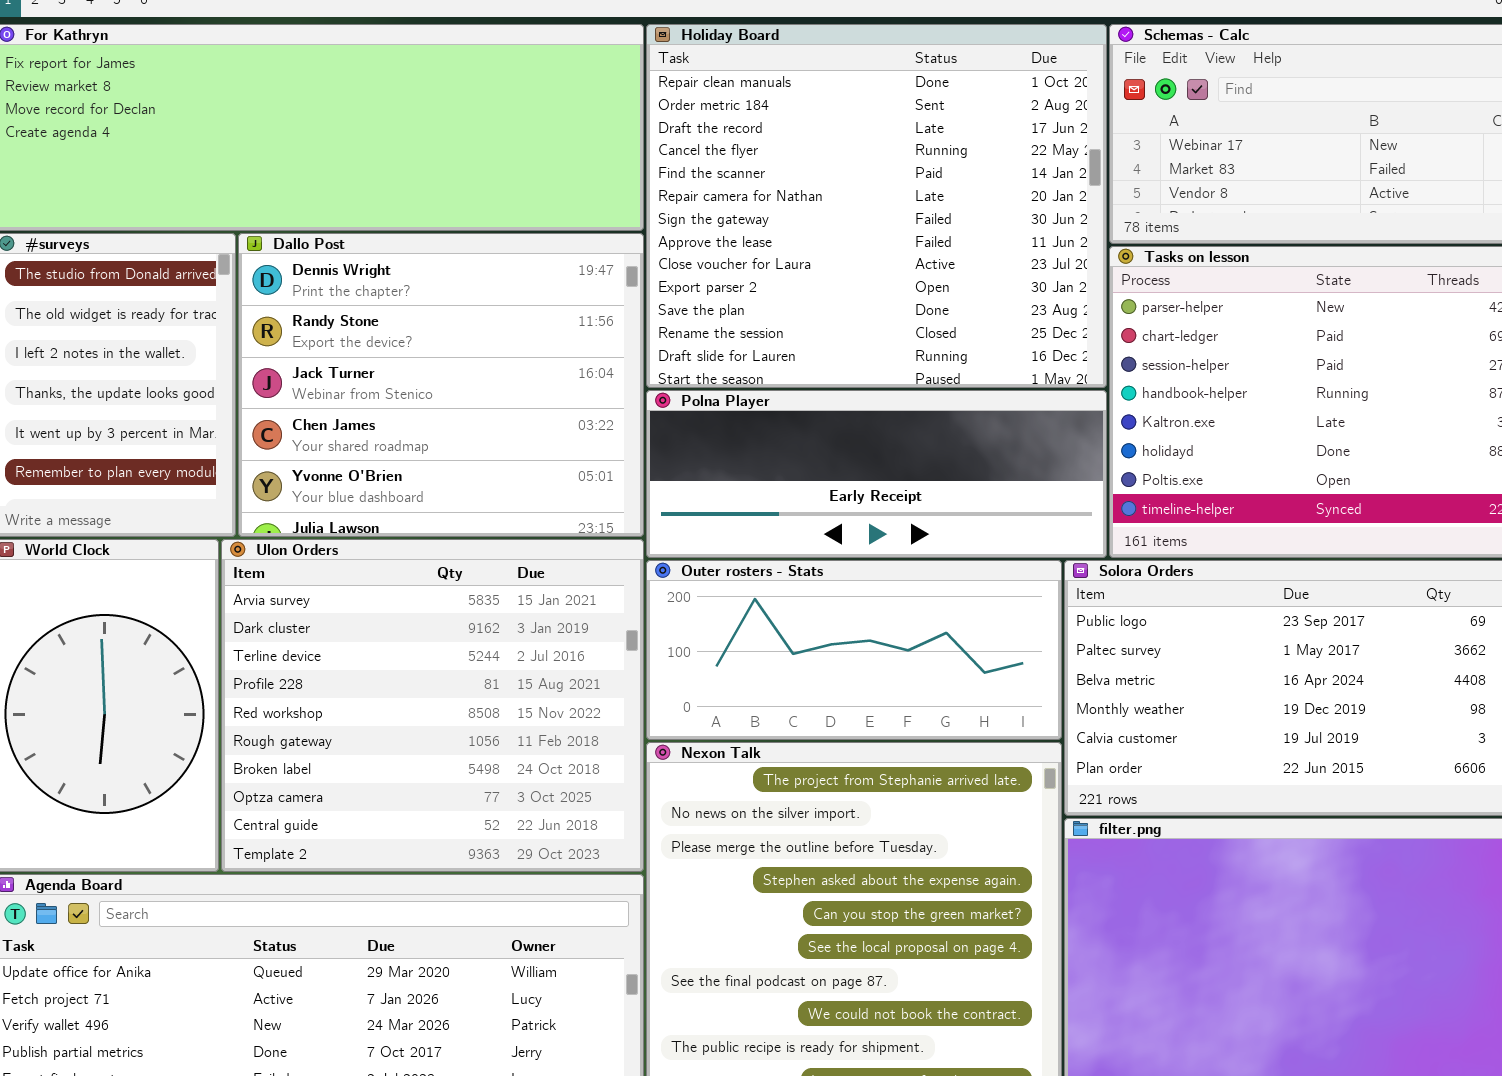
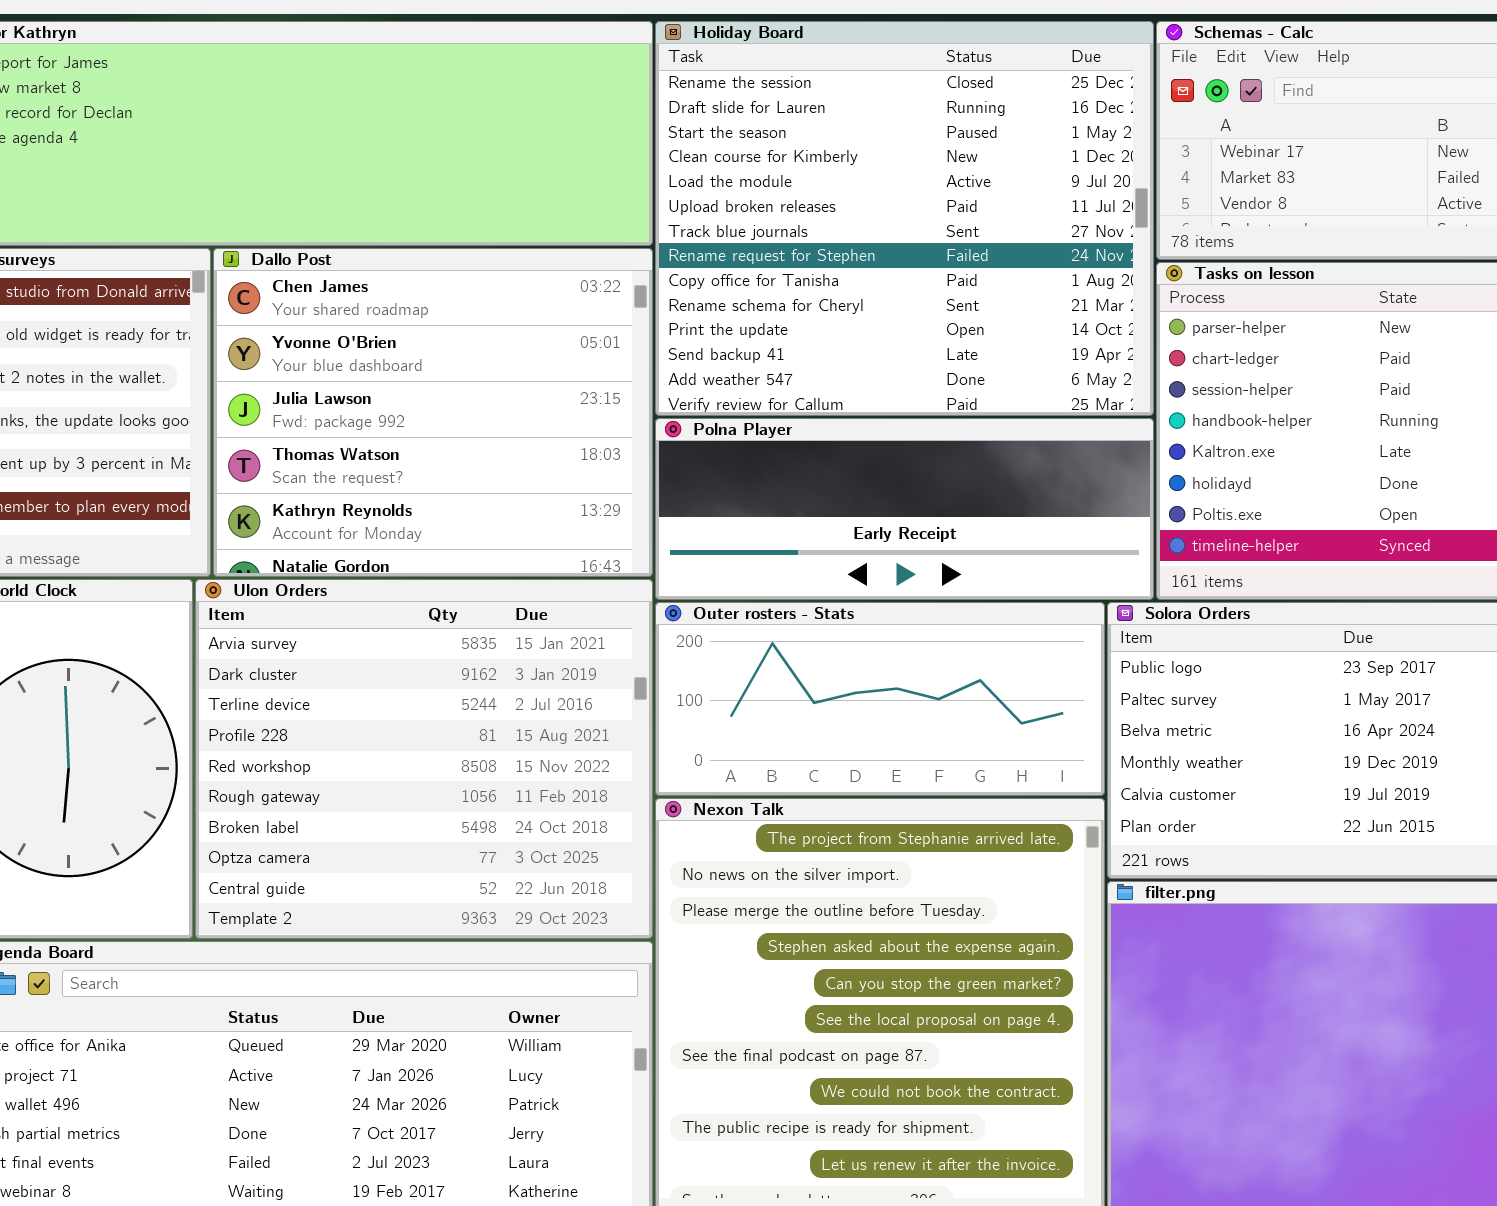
Holiday Board: [646,24,1107,388] -> [655,21,1154,416], scrolled down 11 rows
Dallo Post: [238,233,644,537] -> [213,248,653,577], scrolled down 3 rows

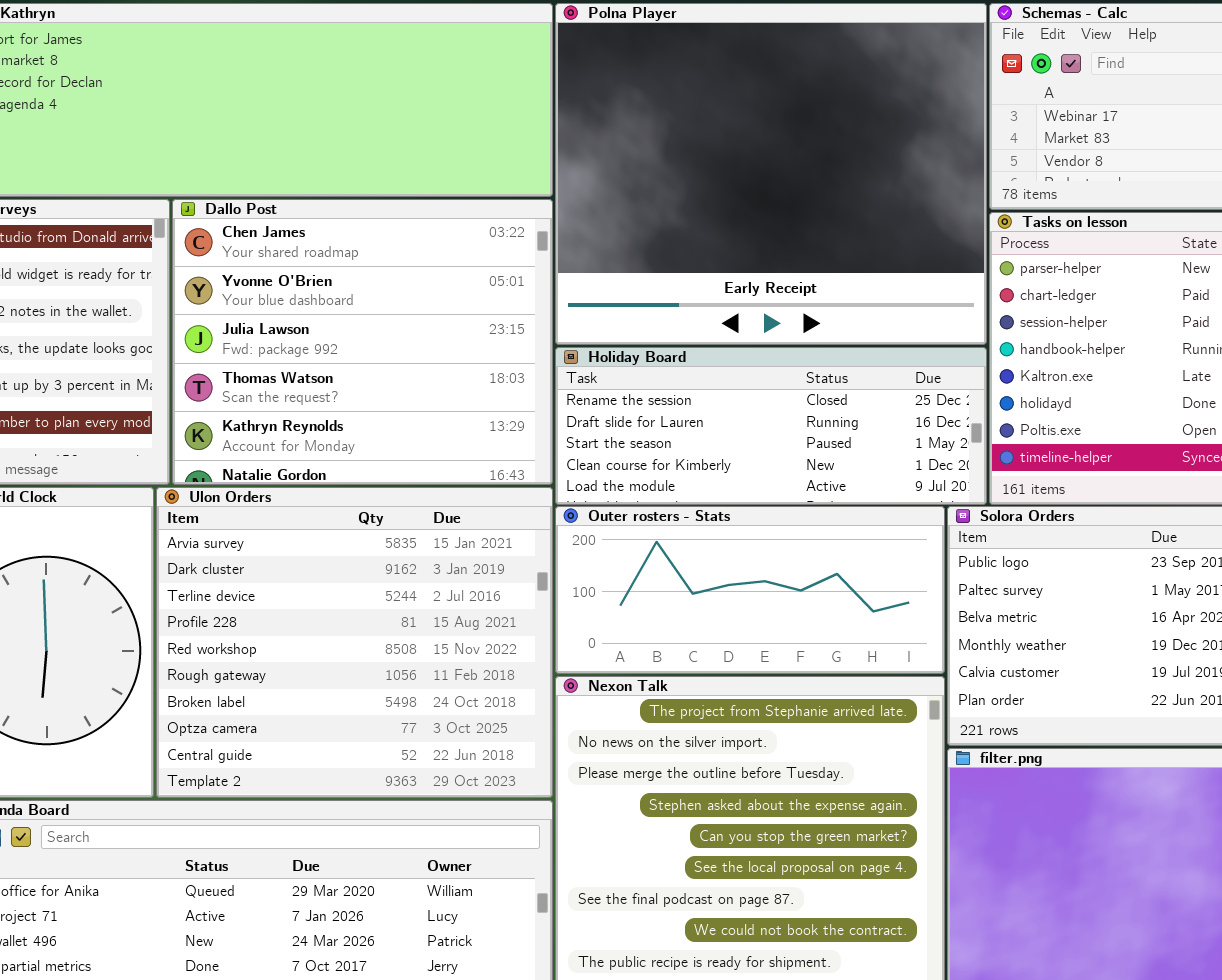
Holiday Board: [655,21,1154,416] -> [555,347,987,505], moved, resized
Polna Player: [655,418,1154,600] -> [555,3,987,345], moved, resized

